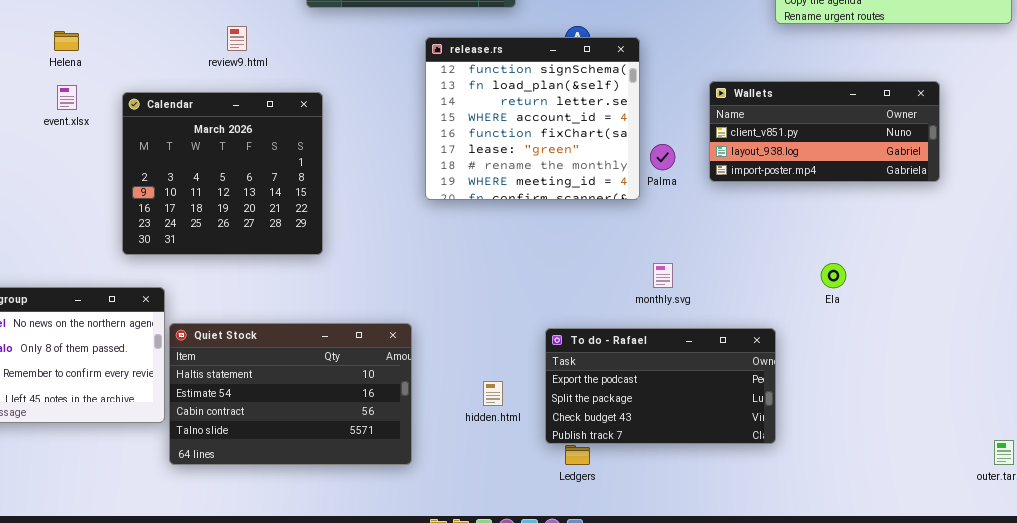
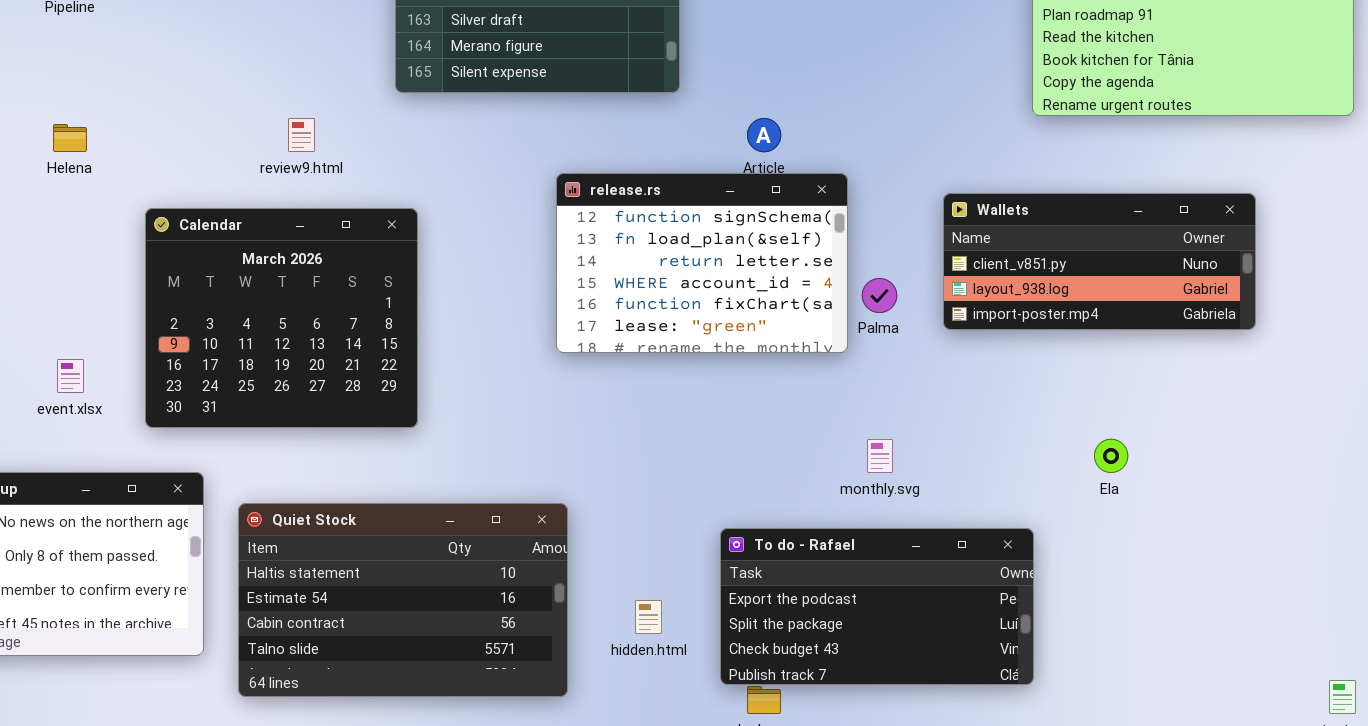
release.rs: [425,37,640,200] -> [556,173,848,353], resized
event.xlsx: [57,85,77,110] -> [57,359,84,393], moved
Quiet Stock: [169,323,412,465] -> [238,503,568,697], moved

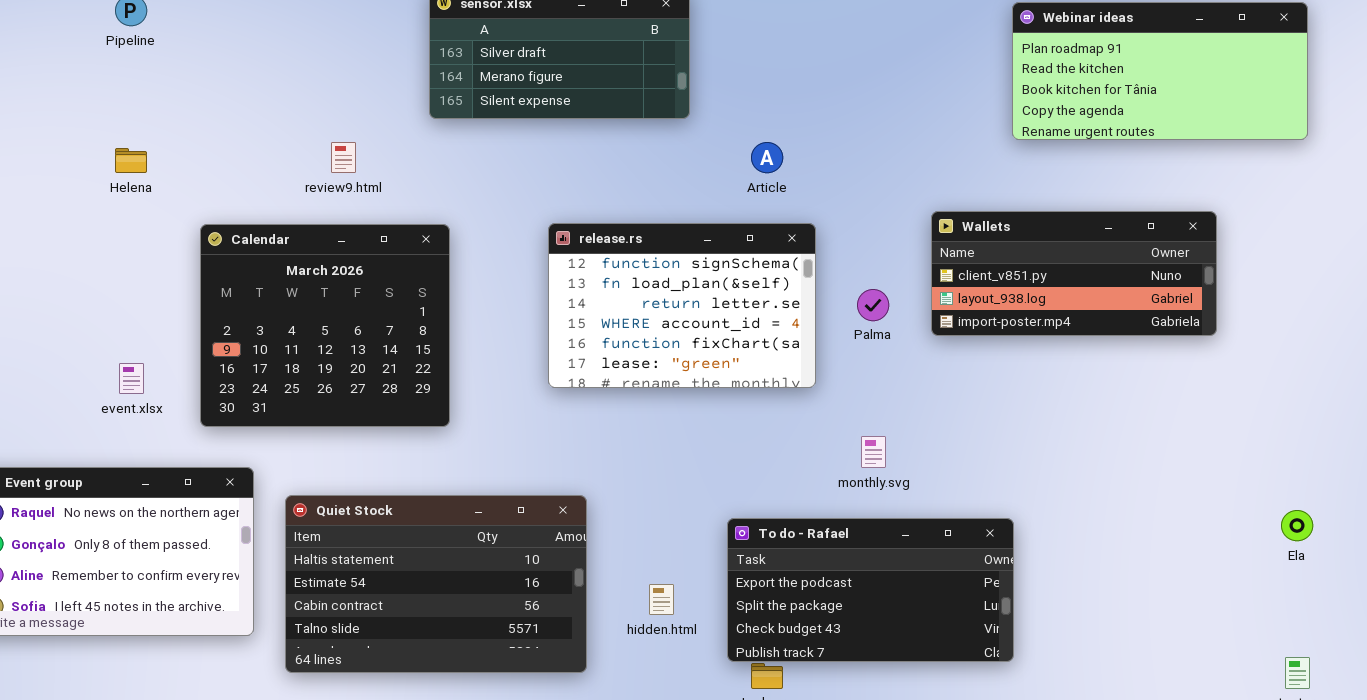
release.rs: [556,173,848,353] -> [548,223,816,388], moved
Ela: [1094,439,1128,473] -> [1281,510,1313,541], moved

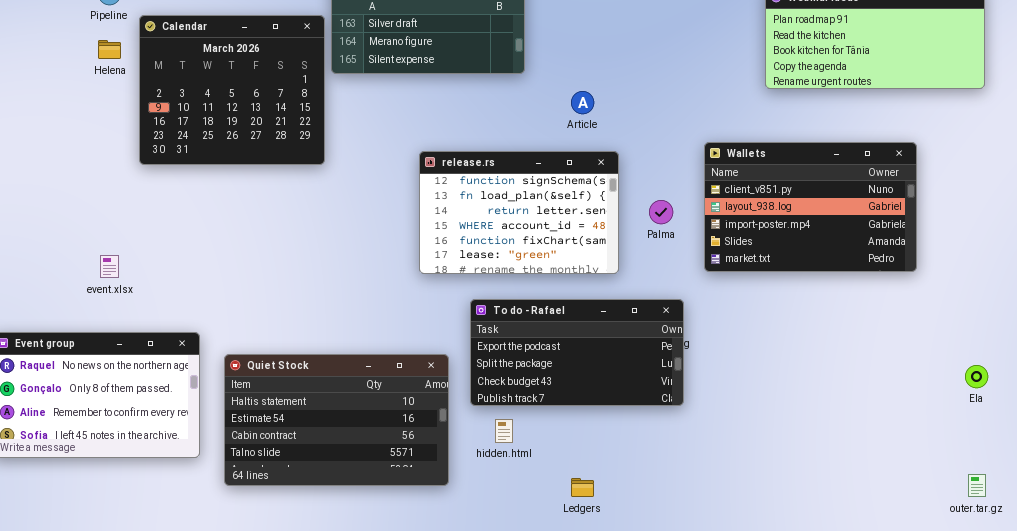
Helena: [115,148,147,173] -> [98,40,121,59], moved
Wallets: [931,211,1217,336] -> [704,142,917,272], resized
Calendar: [200,224,450,427] -> [139,15,325,165], moved
To do - Rafael: [727,518,1014,662] -> [470,299,684,406], moved

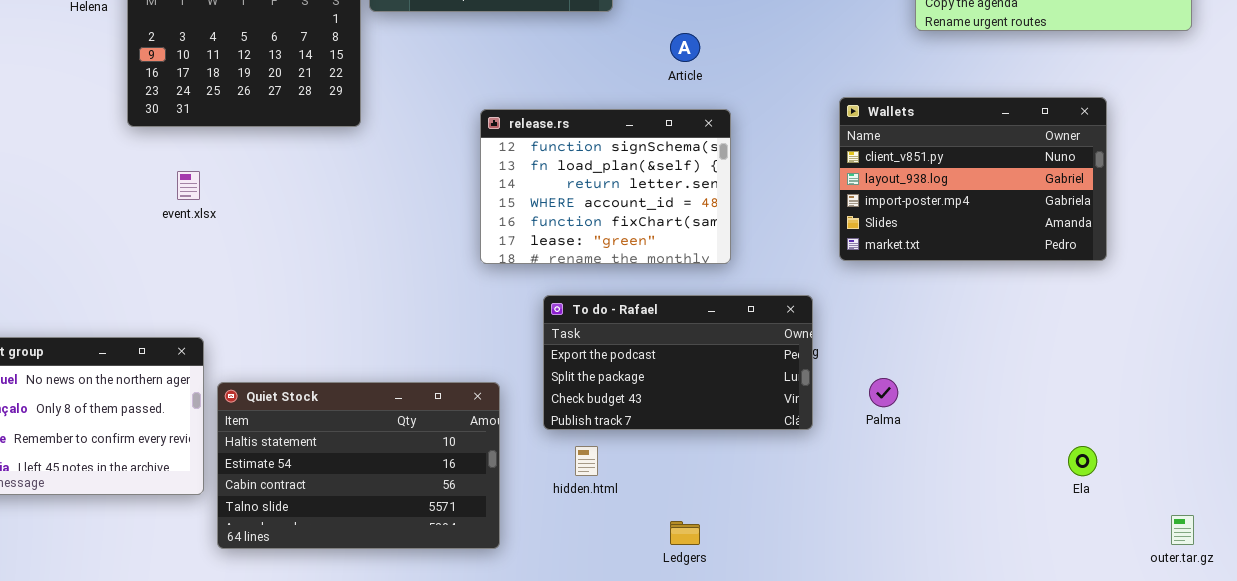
Palma: [649,200,673,224] -> [869,378,898,407], moved
event.xlsx: [100,255,119,278] -> [177,171,200,200], moved
Quiet Stock: [224,354,449,486] -> [217,382,500,549], moved
Ela: [965,365,988,388] -> [1068,446,1097,476], moved

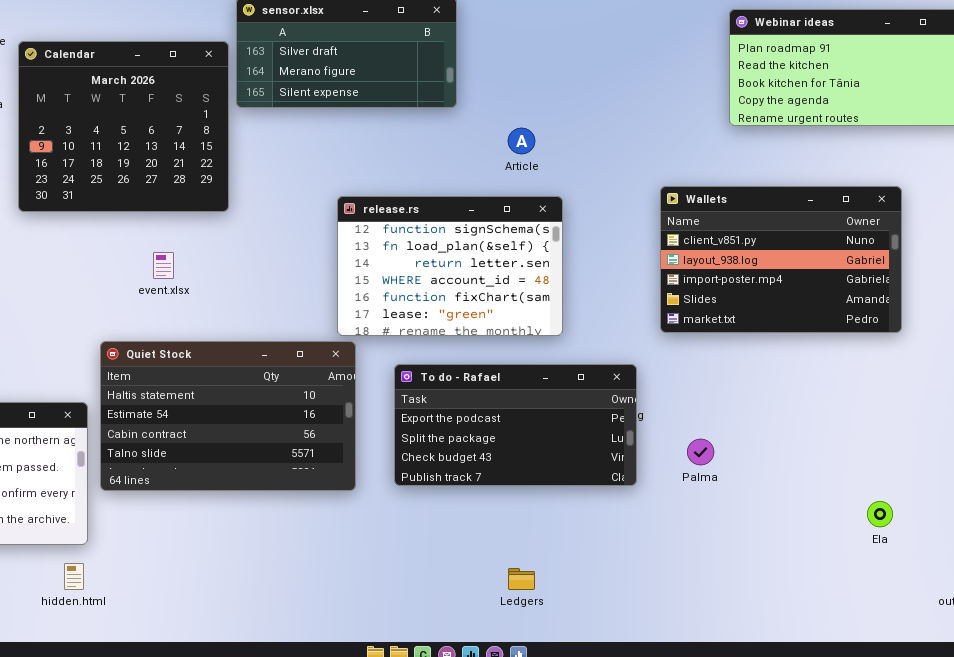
event.xlsx: [177,171,200,200] -> [153,252,174,279], moved
Quiet Stock: [217,382,500,549] -> [100,341,356,491], moved
hidden.html: [575,446,598,476] -> [64,563,84,590], moved

